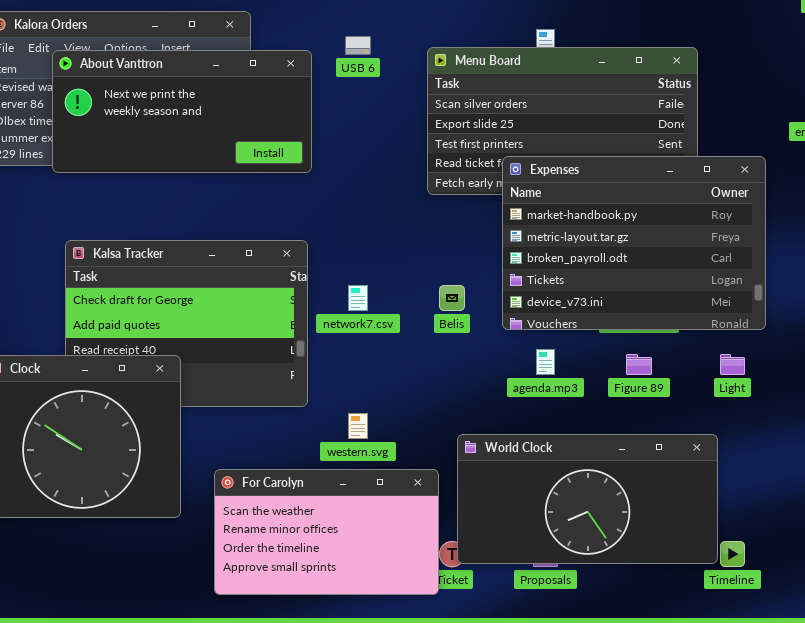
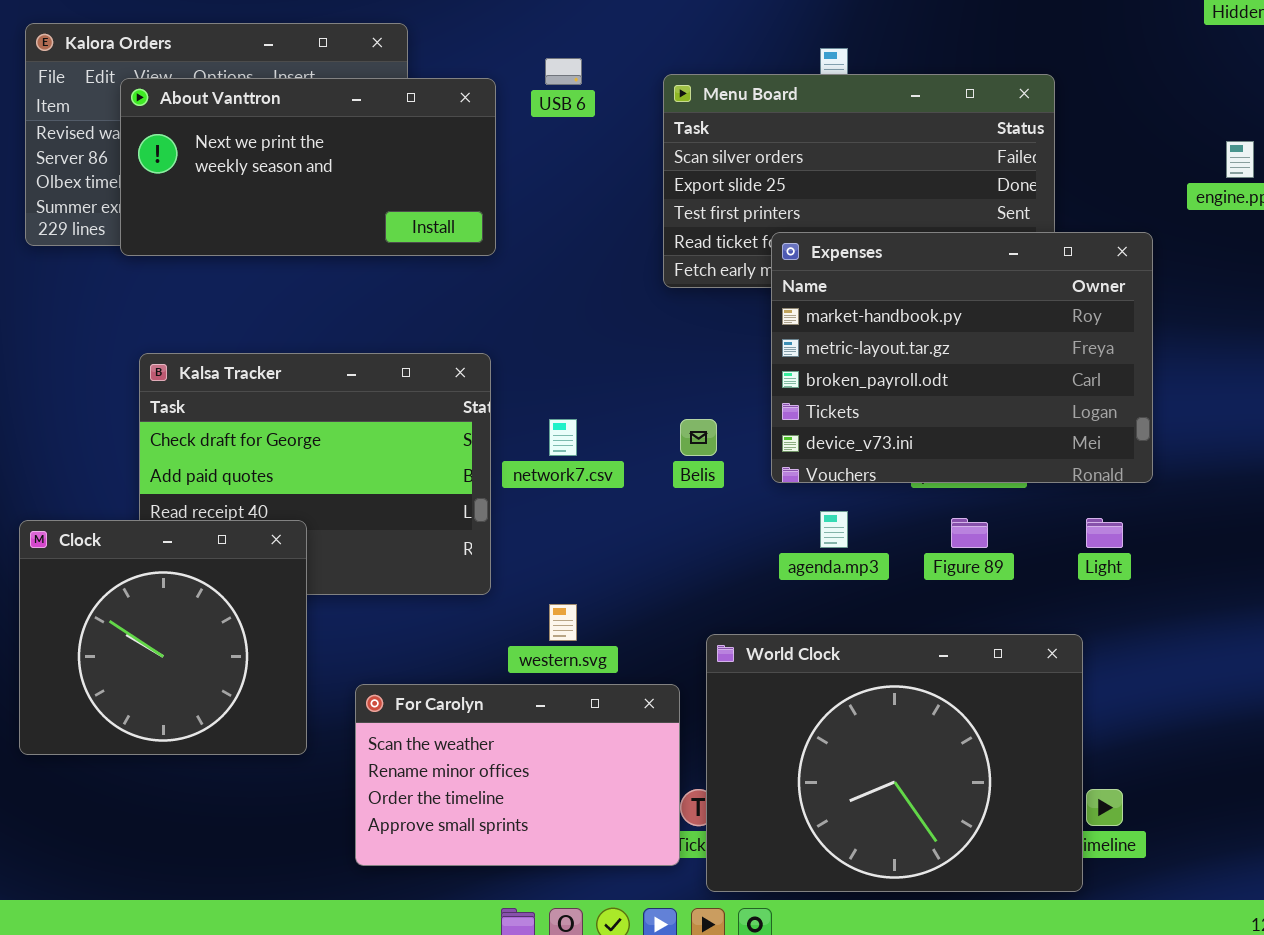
World Clock: [457,434,718,564] -> [706,634,1083,892], resized

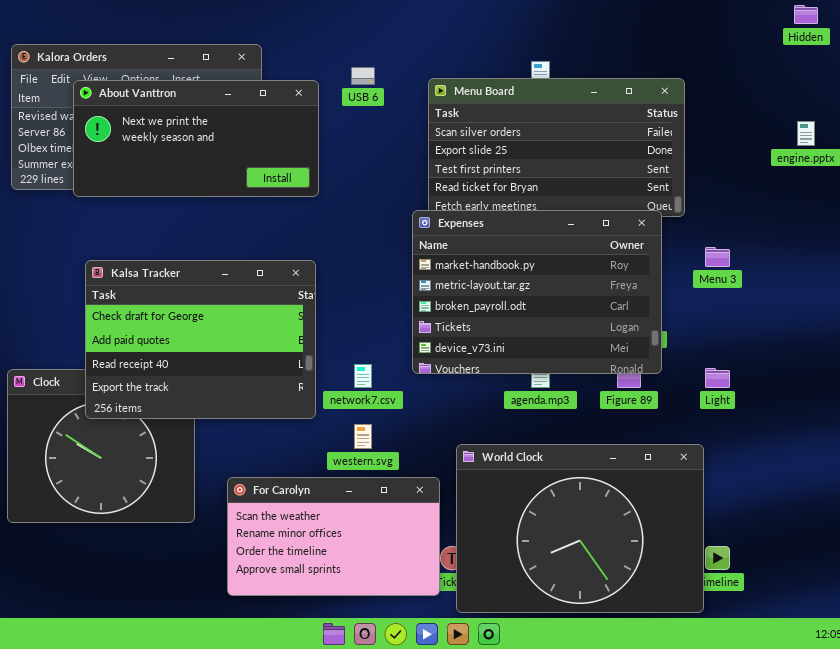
Expenses: [771,232,1153,483] -> [412,210,662,374], moved
Kalsa Tracker: [139,353,491,595] -> [85,260,316,419], raised
network7.csv: [549,419,577,456] -> [354,364,372,388], moved

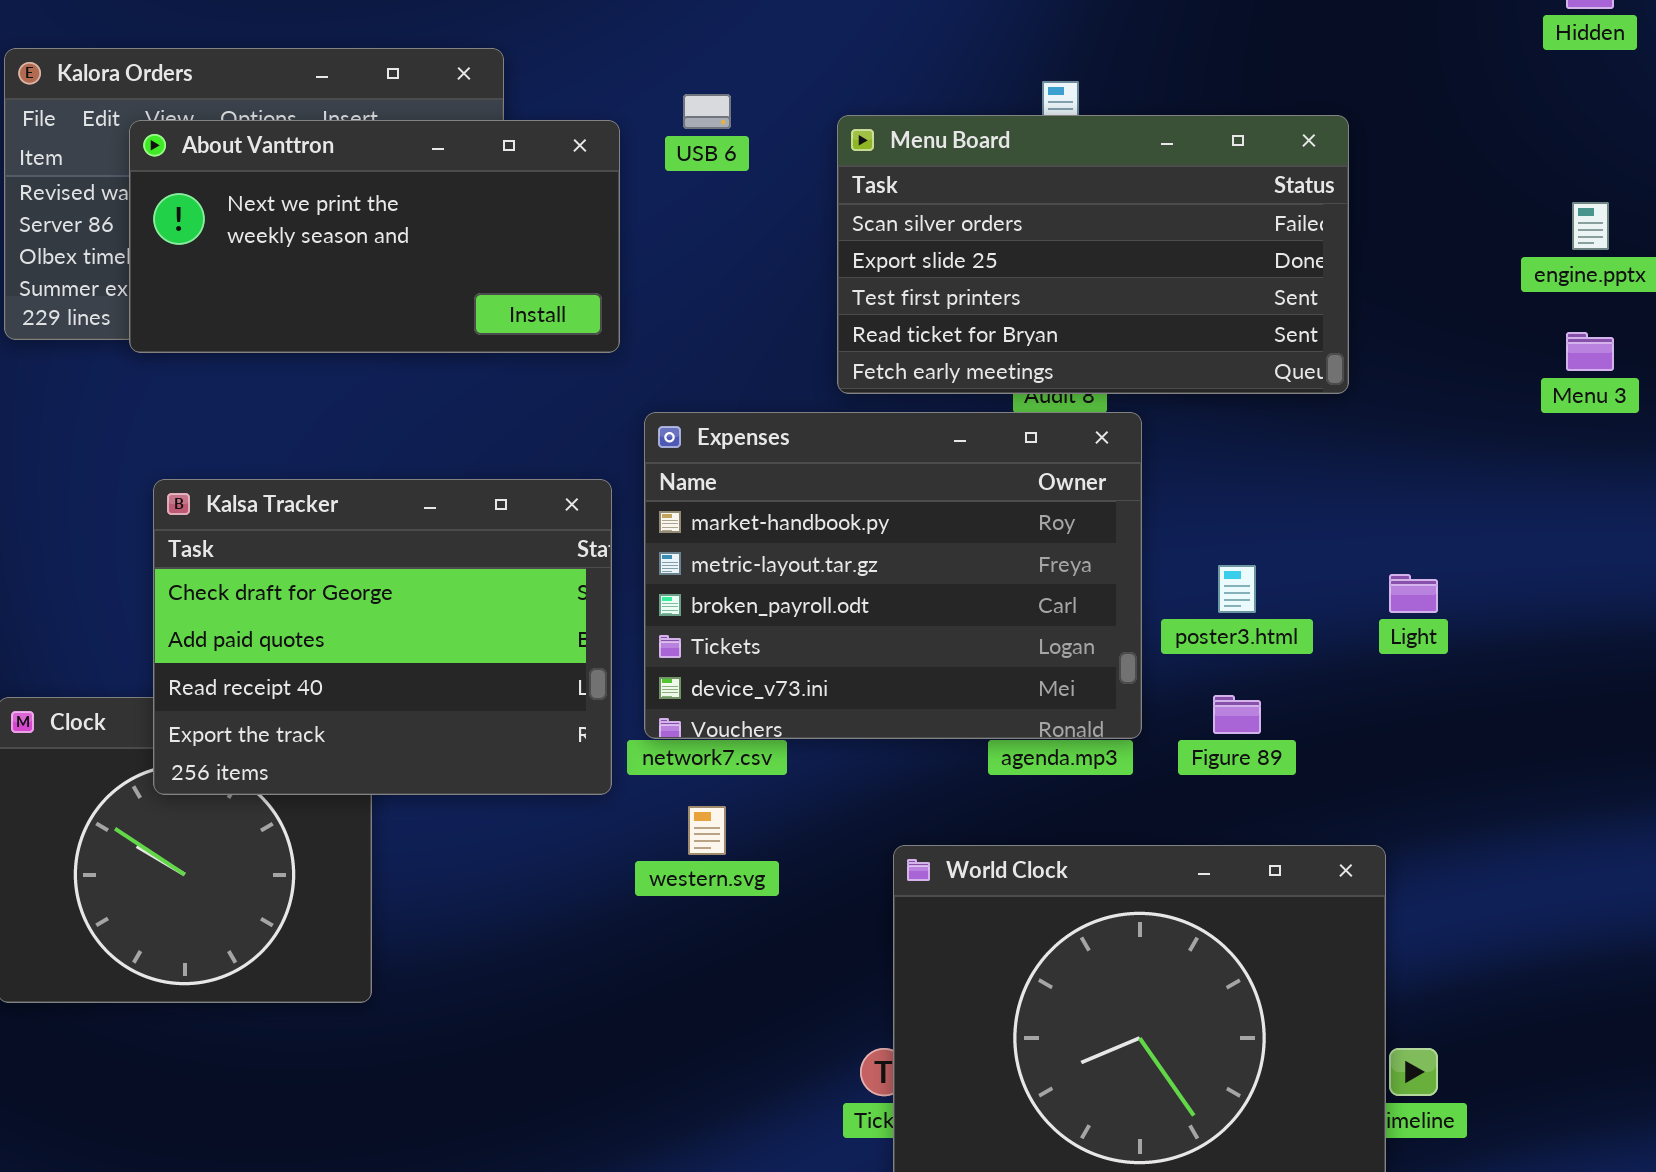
Expenses: [412,210,662,374] -> [644,412,1142,739], moved
Menu 3: [705,247,730,267] -> [1566,332,1614,371], moved
Light: [705,368,730,388] -> [1389,574,1438,613], moved
For Carolyn: [227,477,440,596] -> none, closed

